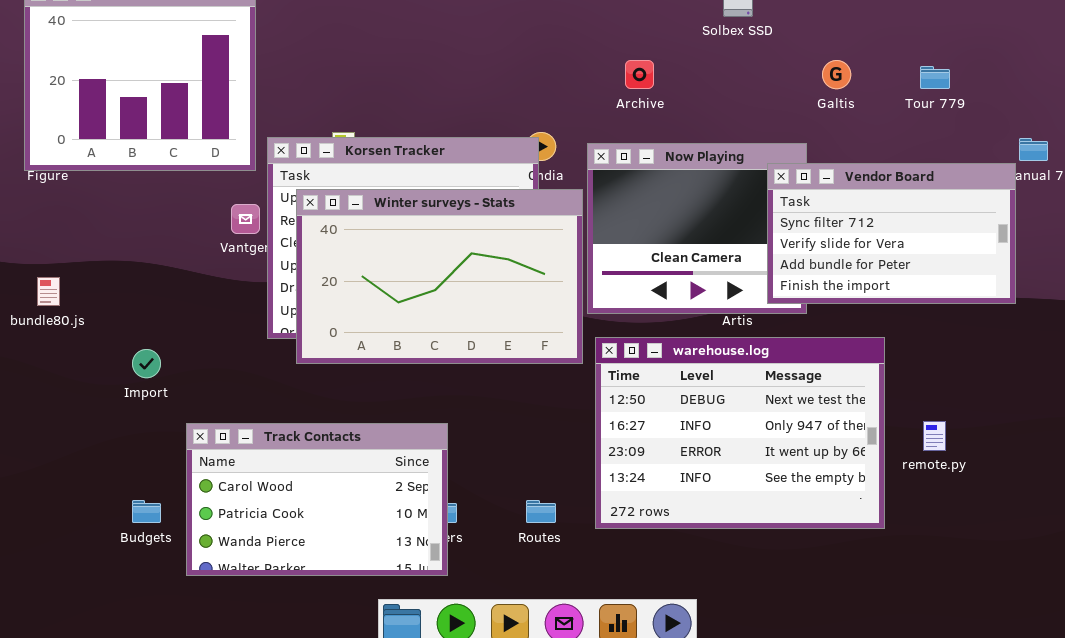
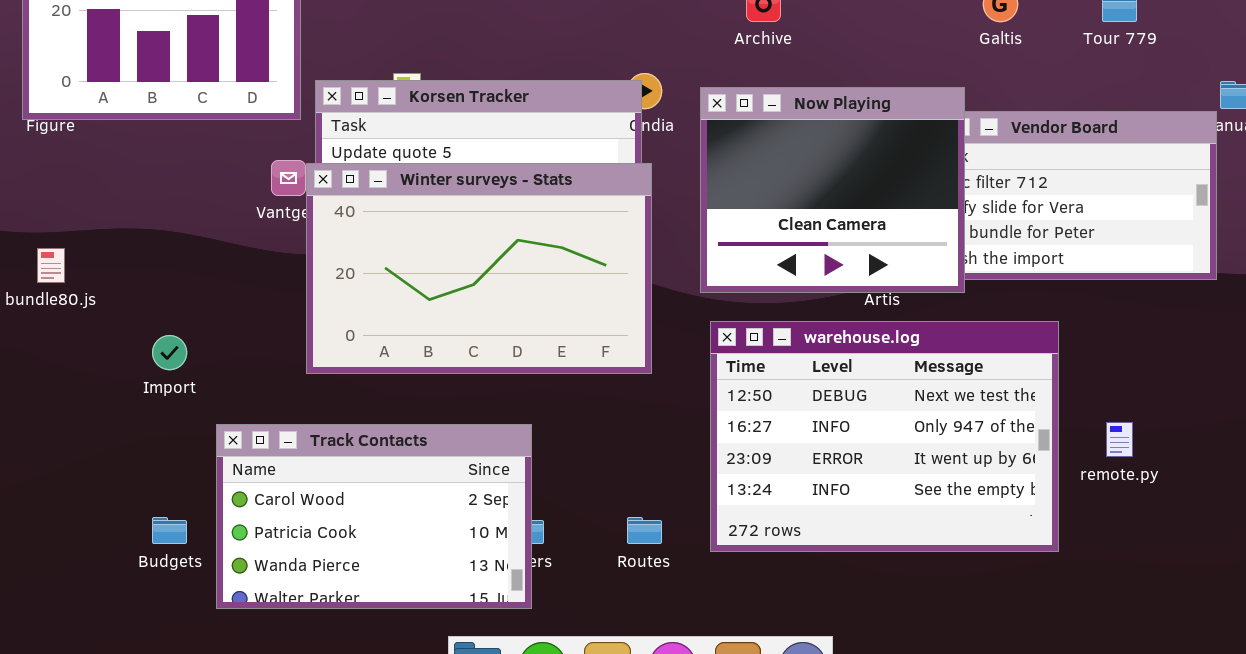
Now Playing: [587,143,807,314] -> [700,87,965,293], raised
Winter surveys - Stats: [296,189,583,364] -> [306,163,652,374], moved

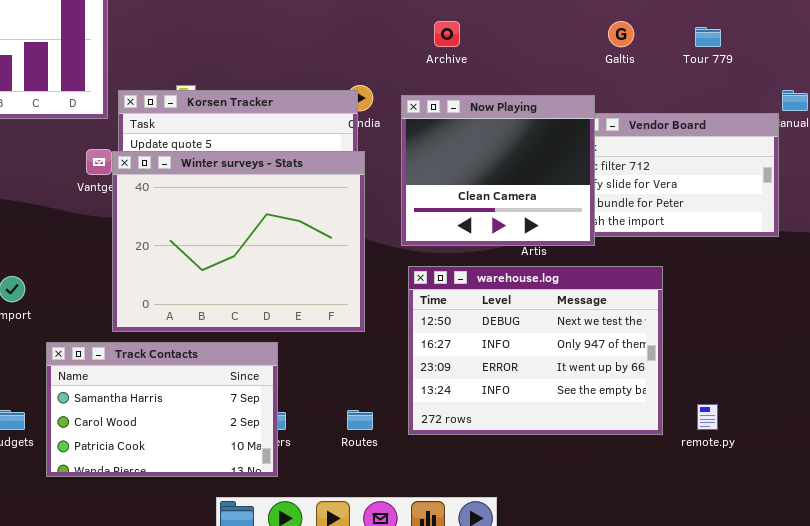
Winter surveys - Stats: [306,163,652,374] -> [112,151,365,332], resized
remote.py: [1106,422,1133,457] -> [697,404,718,430], moved
Track Contacts: [216,424,532,609] -> [46,342,278,477], scrolled up 1 row

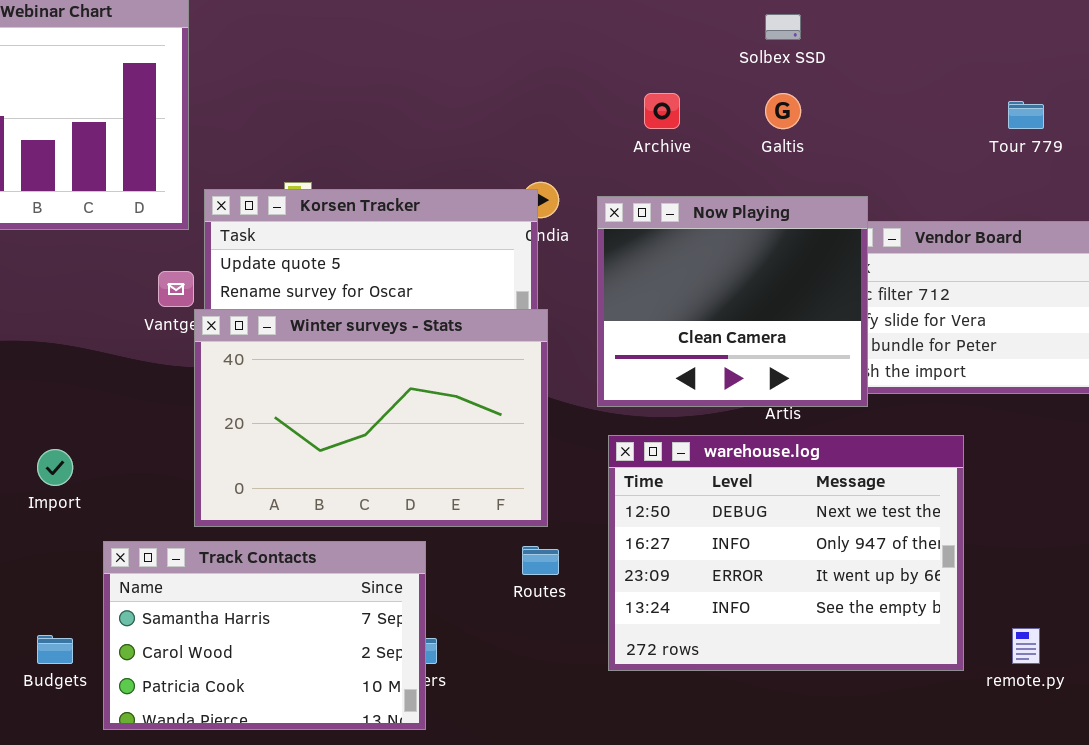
Galtis: [608,21,634,47] -> [765,93,801,129], moved
Winter surveys - Stats: [112,151,365,332] -> [194,309,548,527], resized
Routes: [347,410,373,430] -> [522,546,559,575], moved

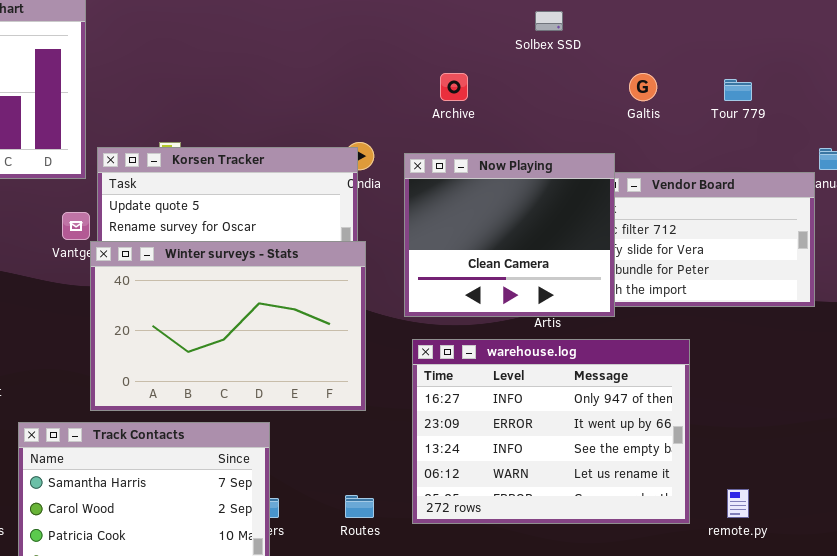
Galtis: [765,93,801,129] -> [629,73,657,101], moved
warehouse.log: [608,435,964,671] -> [412,339,690,524], scrolled down 1 row
Routes: [522,546,559,575] -> [345,495,374,518], moved

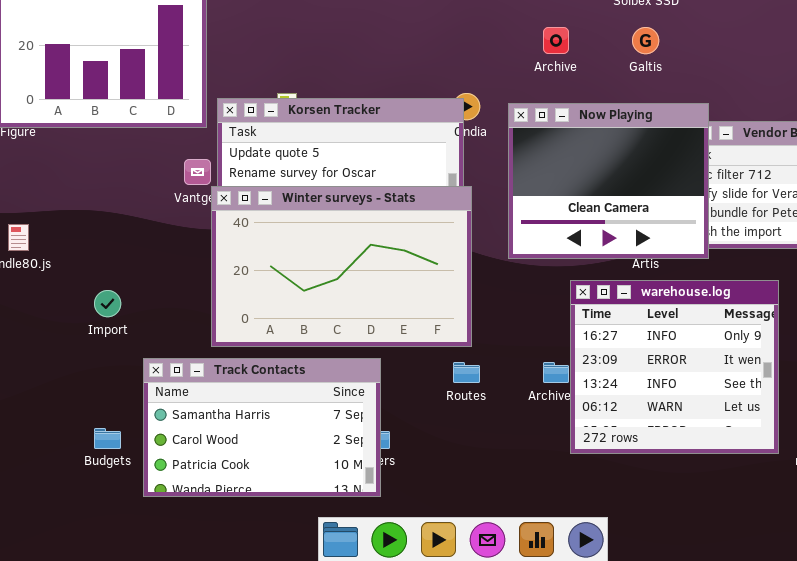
Galtis: [629,73,657,101] -> [632,27,659,54], moved
warehouse.log: [412,339,690,524] -> [570,280,779,454], resized
Routes: [345,495,374,518] -> [453,362,480,383], moved

